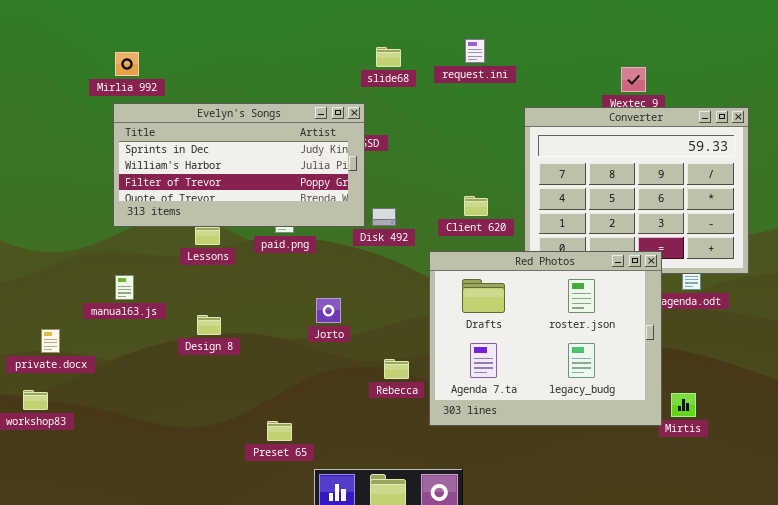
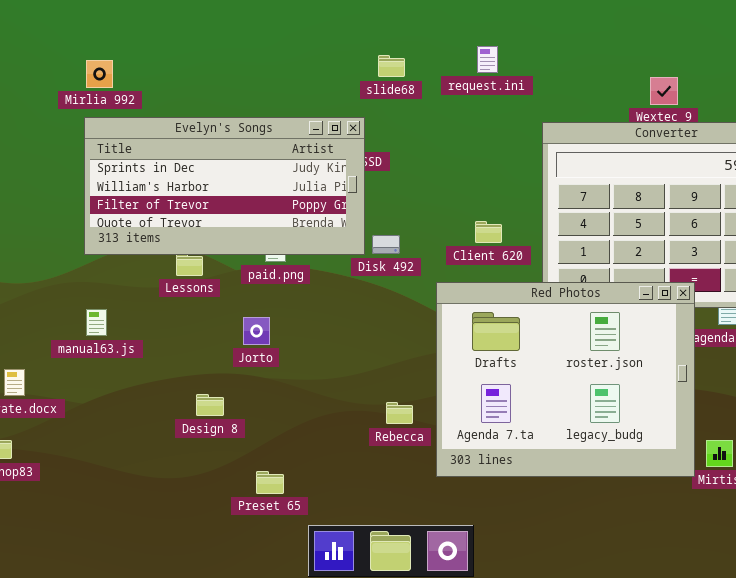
Jorto: [316,298,341,323] -> [243,317,270,345], moved
Design 8: [197,315,221,335] -> [196,394,224,416], moved

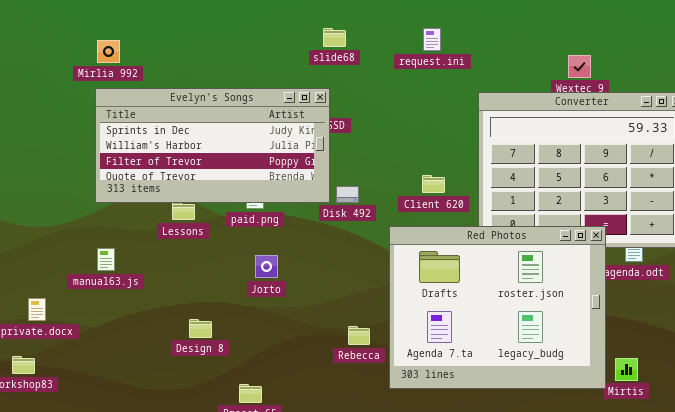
slide68: [378,55,405,77] -> [323,28,346,47], moved
Jorto: [243,317,270,345] -> [255,255,278,278], moved

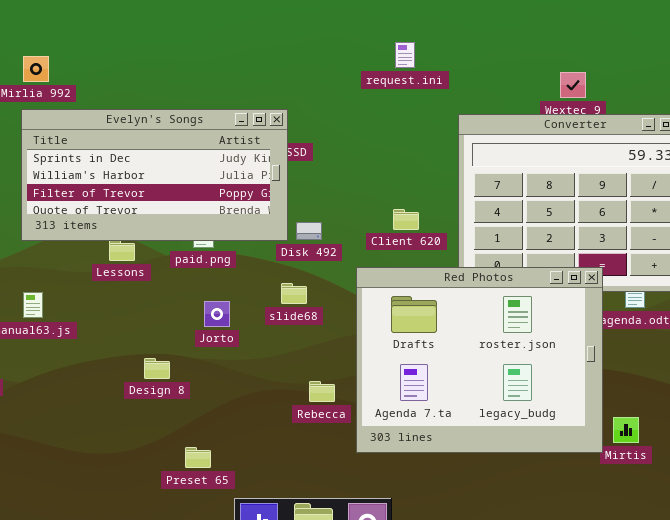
slide68: [323,28,346,47] -> [281,283,307,304], moved
Design 8: [189,319,212,338] -> [144,358,170,379], moved

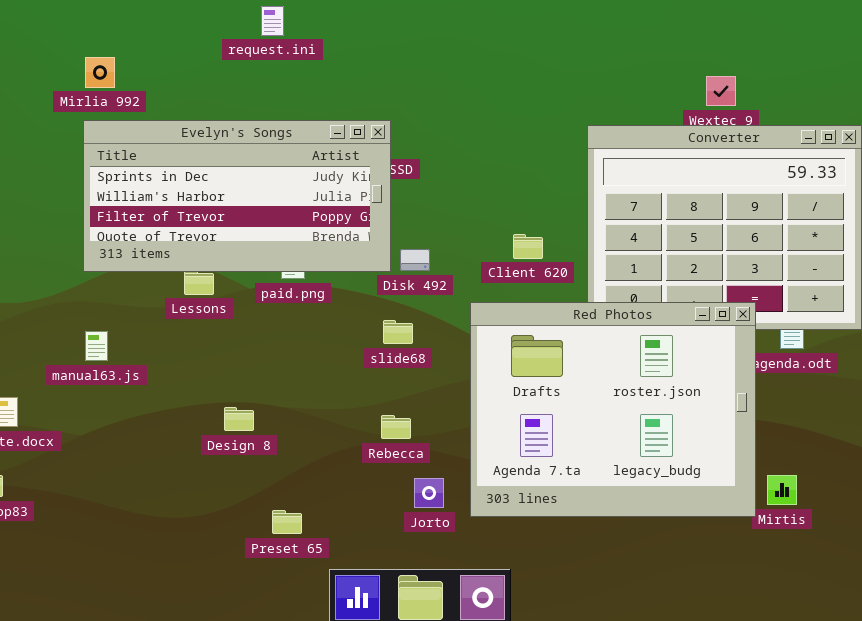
request.ini: [395,42,415,68] -> [261,6,284,36], moved
Jorto: [204,301,230,327] -> [414,478,444,508], moved
Rebecca: [309,381,335,402] -> [381,415,411,439], moved

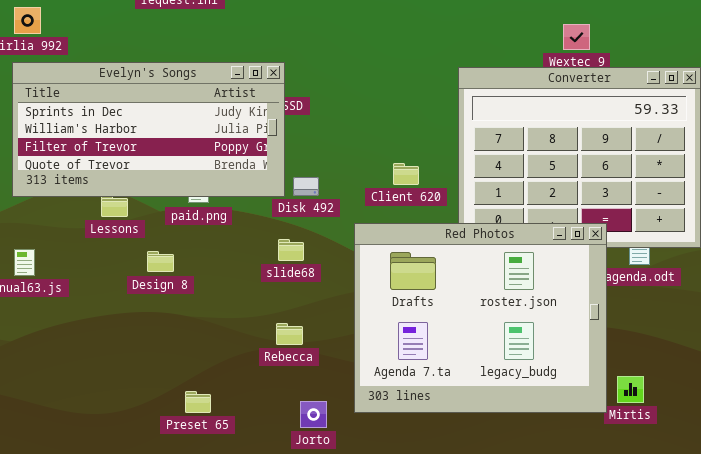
Design 8: [224,407,254,431] -> [147,251,174,272], moved
Jorto: [414,478,444,508] -> [300,401,327,428], moved
Preset 65: [272,510,302,534] -> [185,391,211,413], moved

